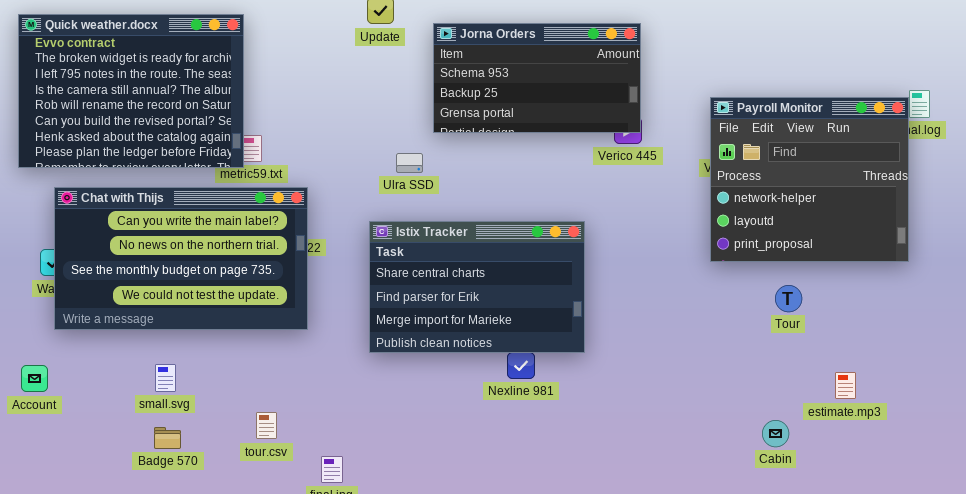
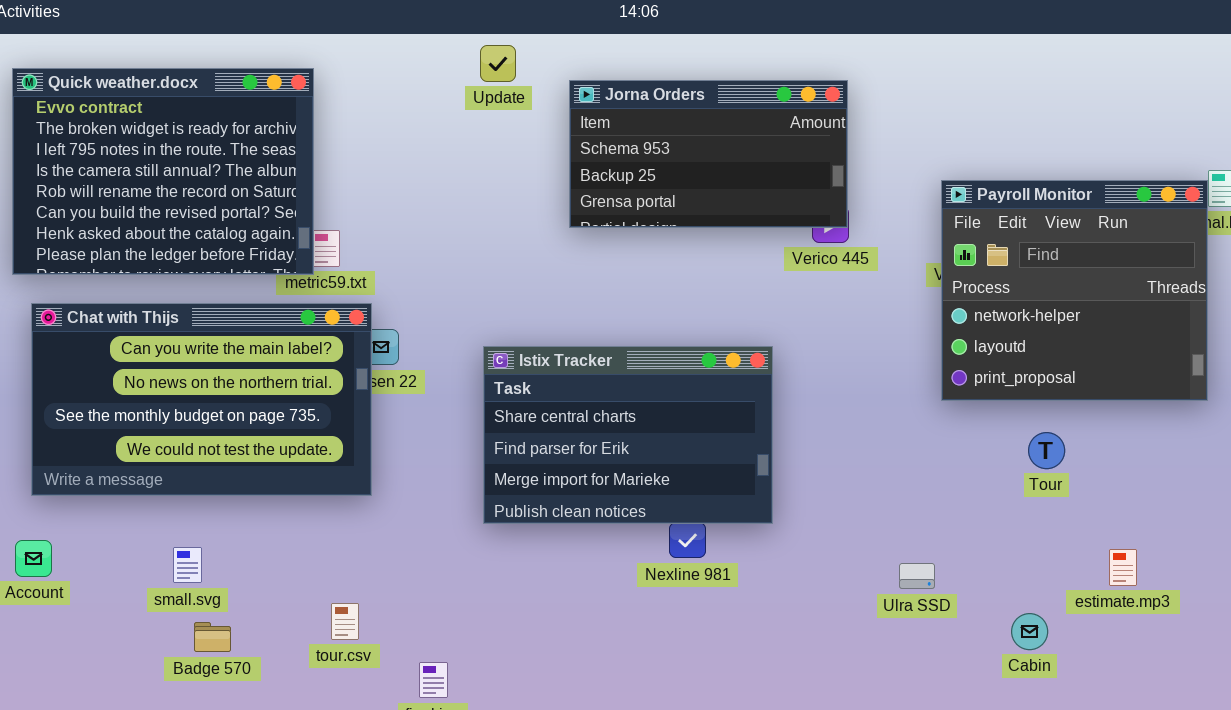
Ulra SSD: [396,153,423,173] -> [899,563,935,589], moved
Chat with Thijs: [54,187,308,330] -> [31,303,372,496], moved
small.svg: [155,364,176,392] -> [173,547,202,583], moved

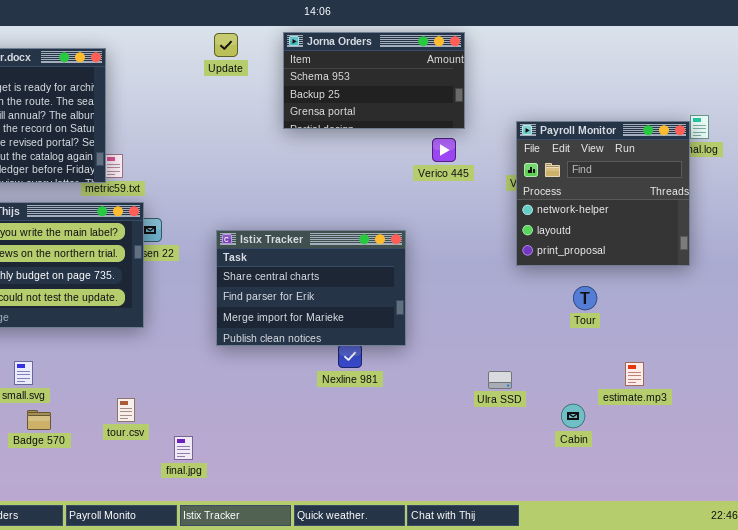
Jorna Orders: [569,80,848,228] -> [283,32,465,129], moved

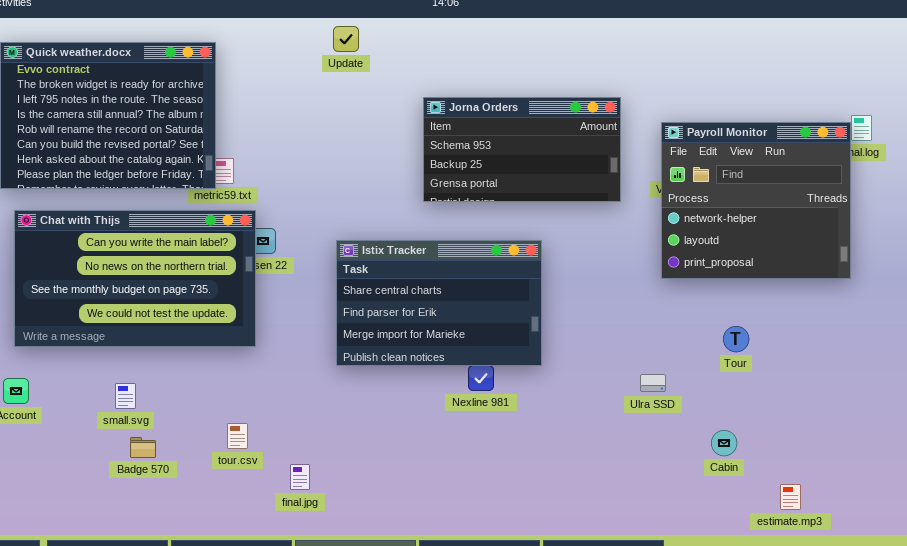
Jorna Orders: [283,32,465,129] -> [423,97,621,202], moved
Tour: [573,286,597,310] -> [723,326,749,352], moved
estimate.mp3: [625,362,644,386] -> [780,484,801,510], moved
Ulra SSD: [488,371,512,389] -> [640,374,666,392], moved

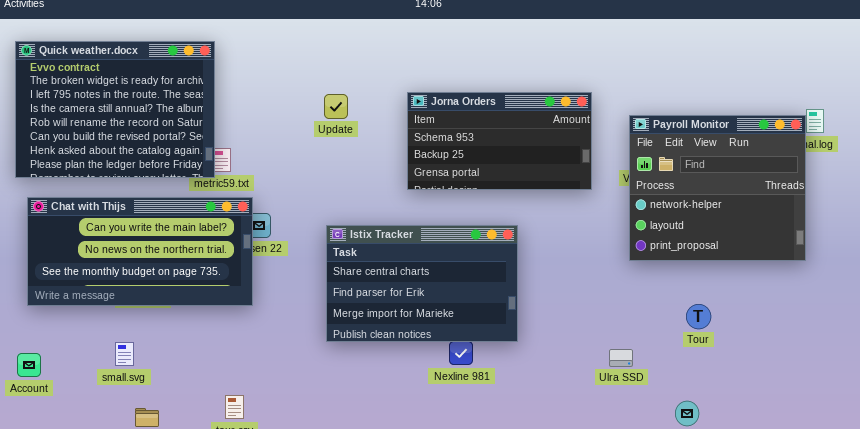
Update: [333,26,359,52] -> [324,94,348,119], moved
Chat with Thijs: [14,210,256,347] -> [27,197,253,306], resized
small.svg: [115,383,136,409] -> [115,342,134,366], moved

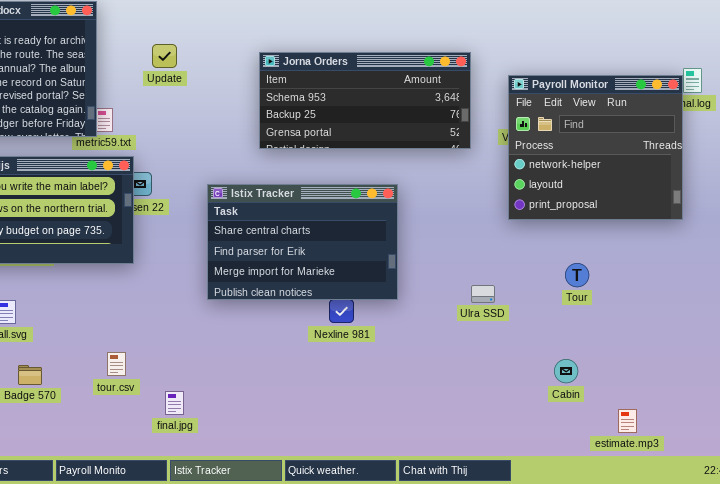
Jorna Orders: [407,92,592,190] -> [259,52,471,149], resized
Update: [324,94,348,119] -> [152,44,177,68], moved
Ulra SSD: [609,349,633,367] -> [471,285,495,303], moved

